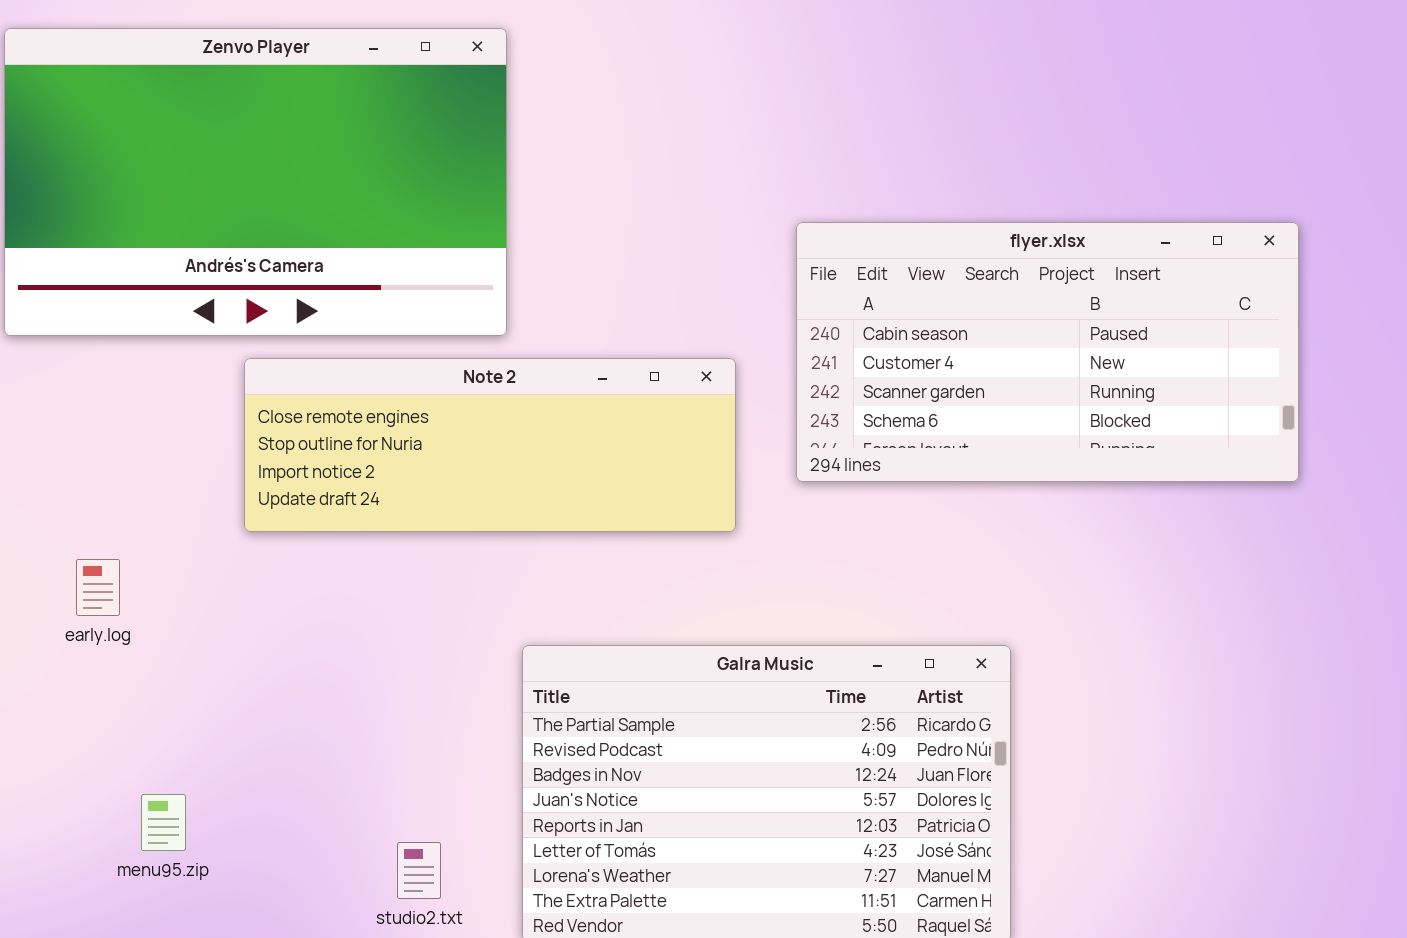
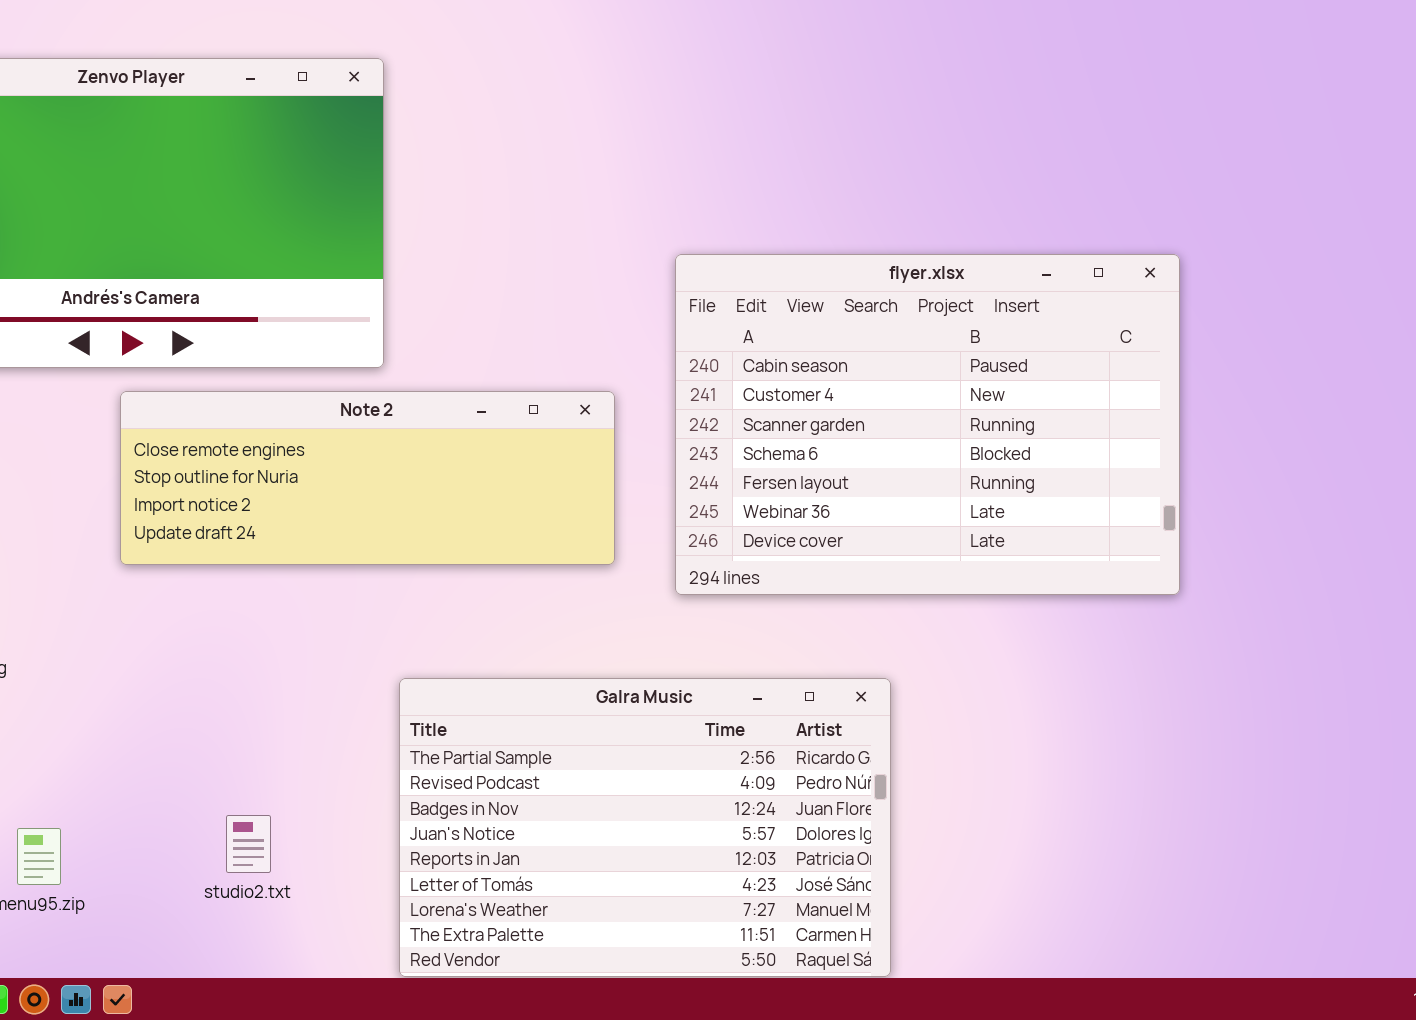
flyer.xlsx: [796,222,1299,482] -> [675,254,1180,595], resized
studio2.txt: [397,842,441,899] -> [226,815,271,873], moved

